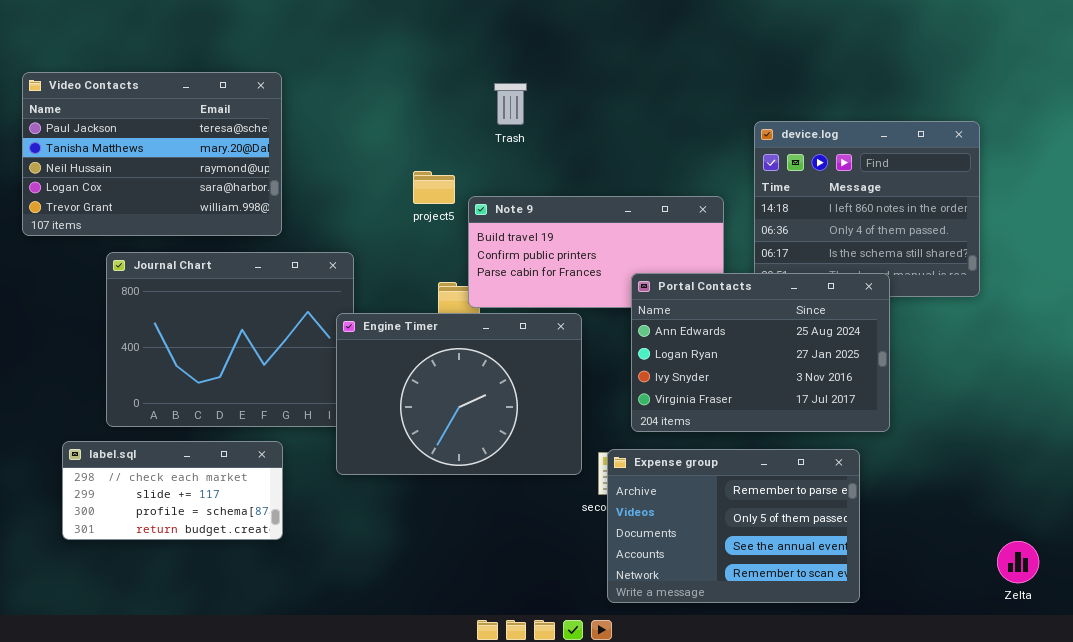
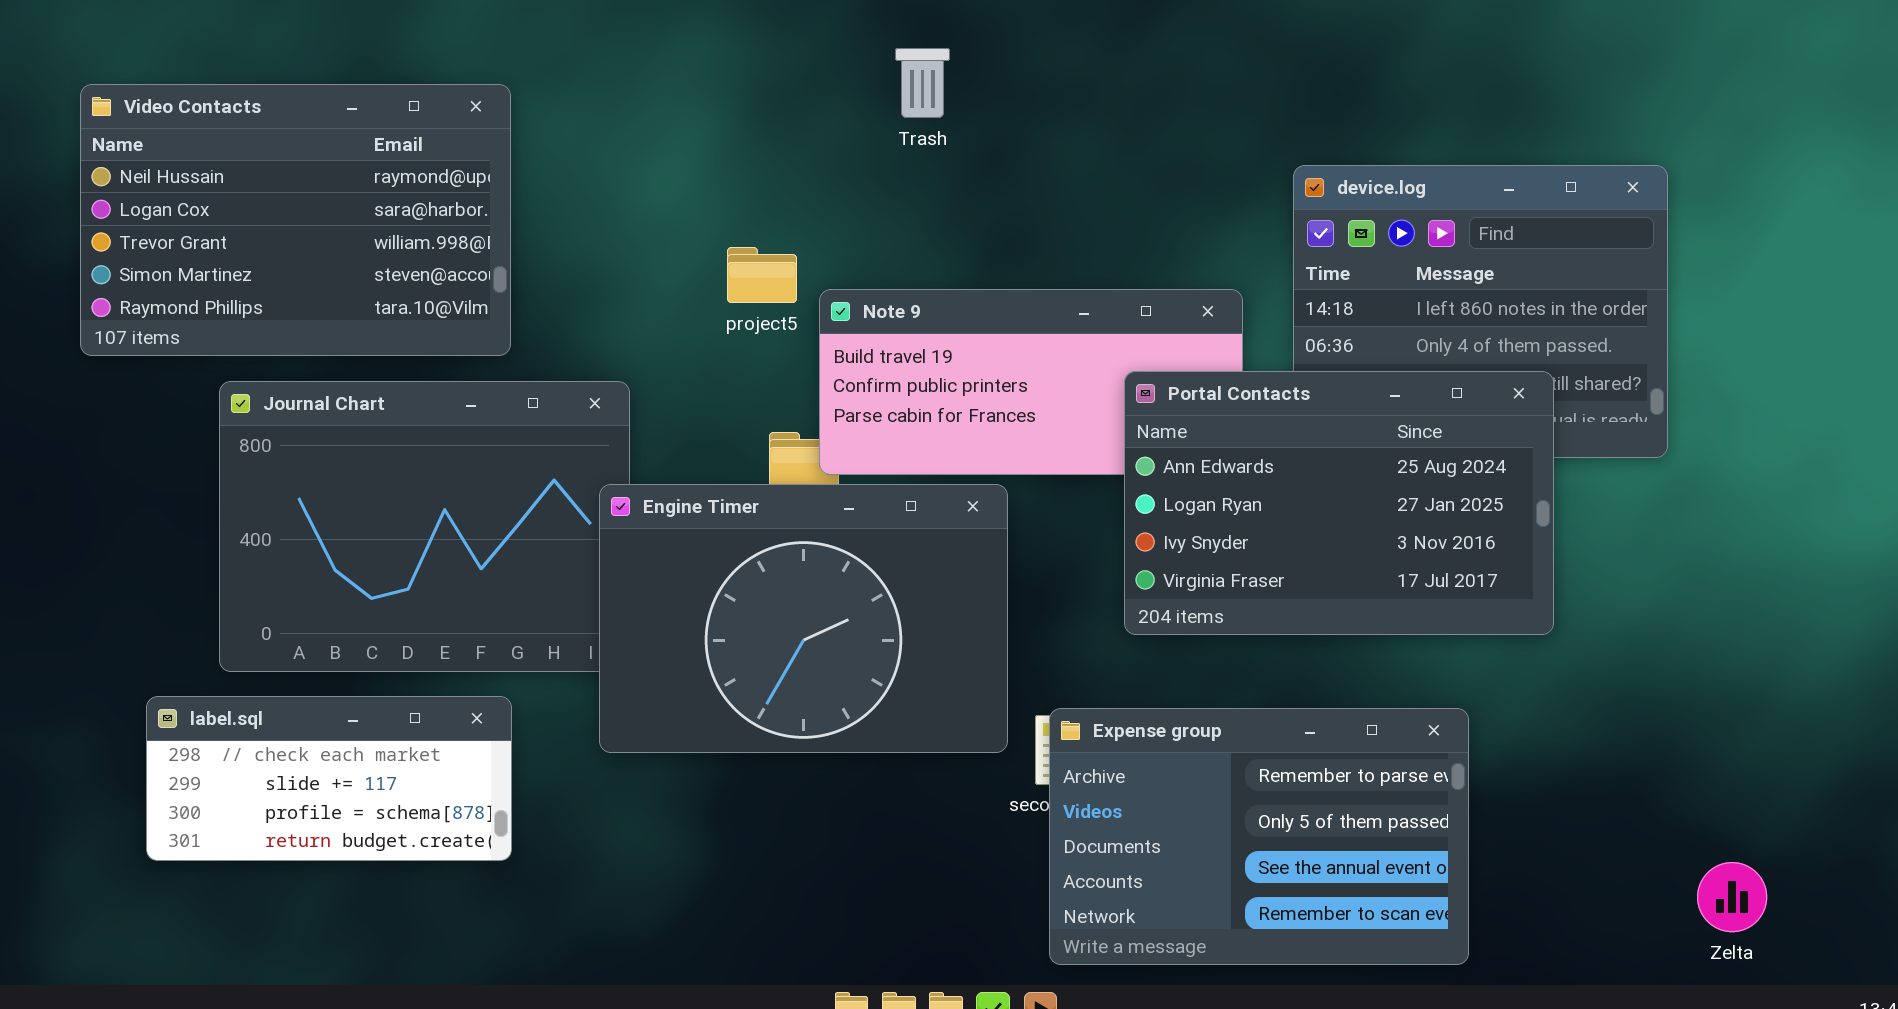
Video Contacts: [22,72,282,236] -> [80,84,511,356], scrolled down 2 rows
Trash: [494,83,527,125] -> [895,48,950,118], moved
Portal Contacts: [631,273,890,432] -> [1124,371,1554,635], moved

